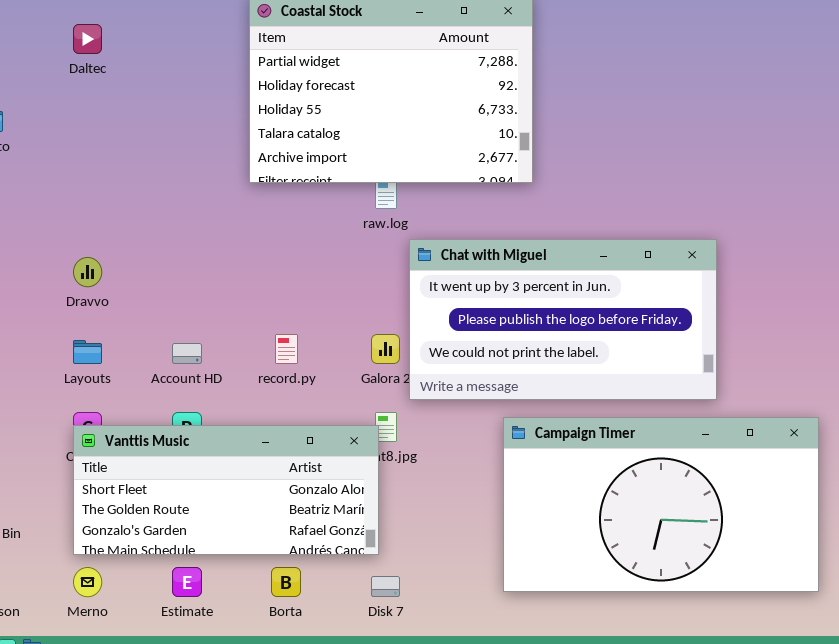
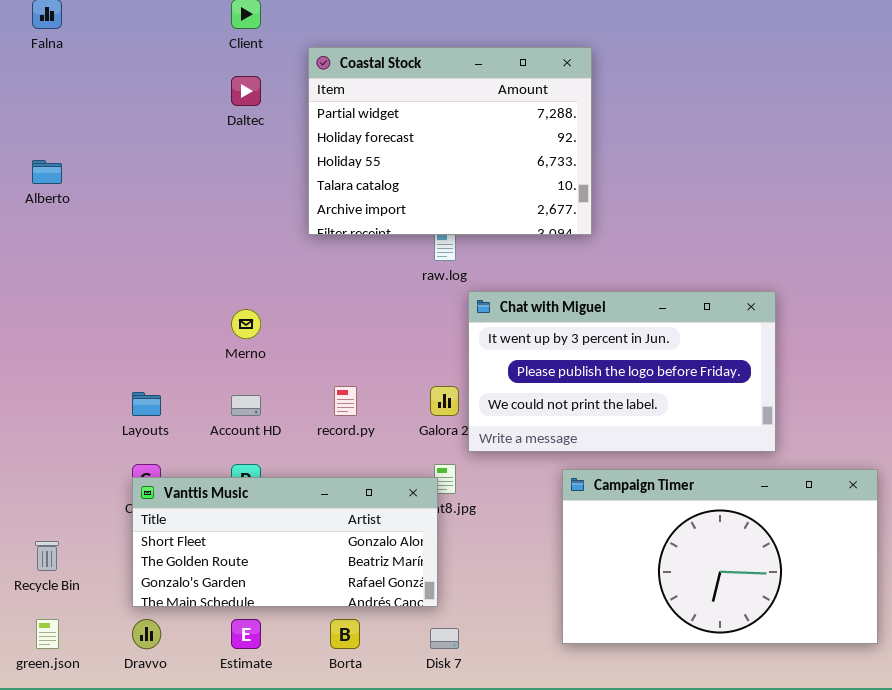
Daltec: [73,24,102,54] -> [231,76,261,106], moved
Dravvo: [73,257,102,287] -> [132,619,161,649], moved
Merno: [73,567,102,597] -> [231,309,261,339], moved

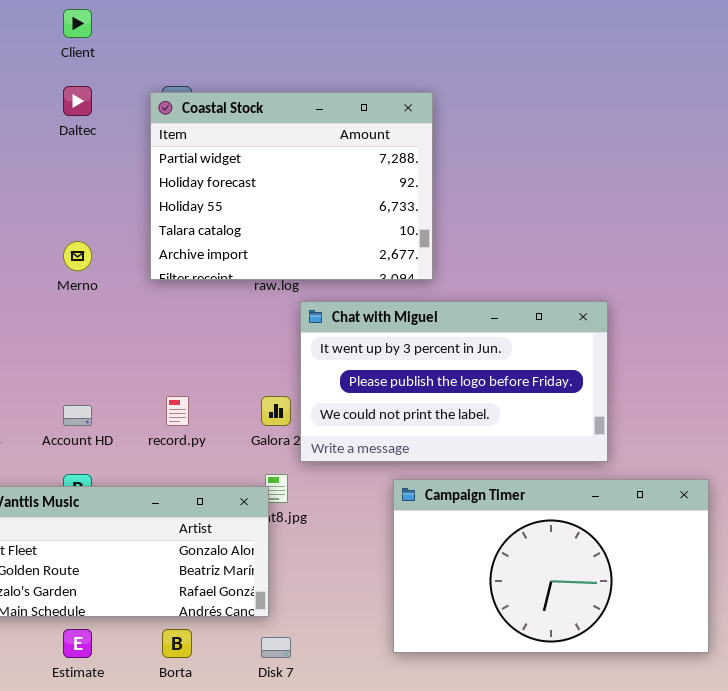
Coastal Stock: [308,47,592,235] -> [150,92,433,280], moved
Merno: [231,309,261,339] -> [63,241,92,271], moved

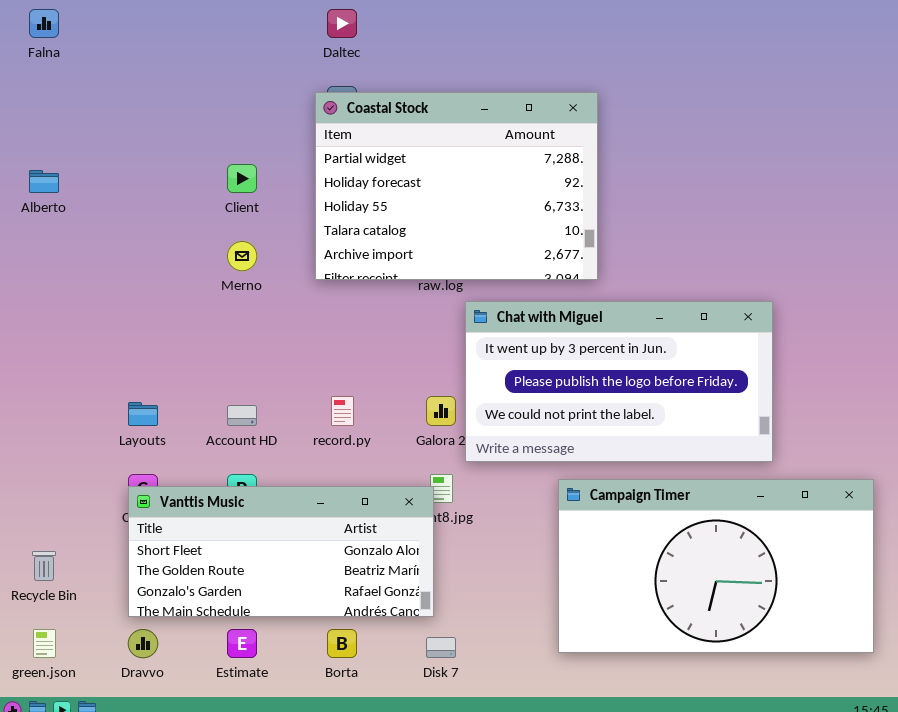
Client: [63,9,92,38] -> [227,164,257,193], moved
Daltec: [63,86,92,116] -> [327,9,357,38], moved

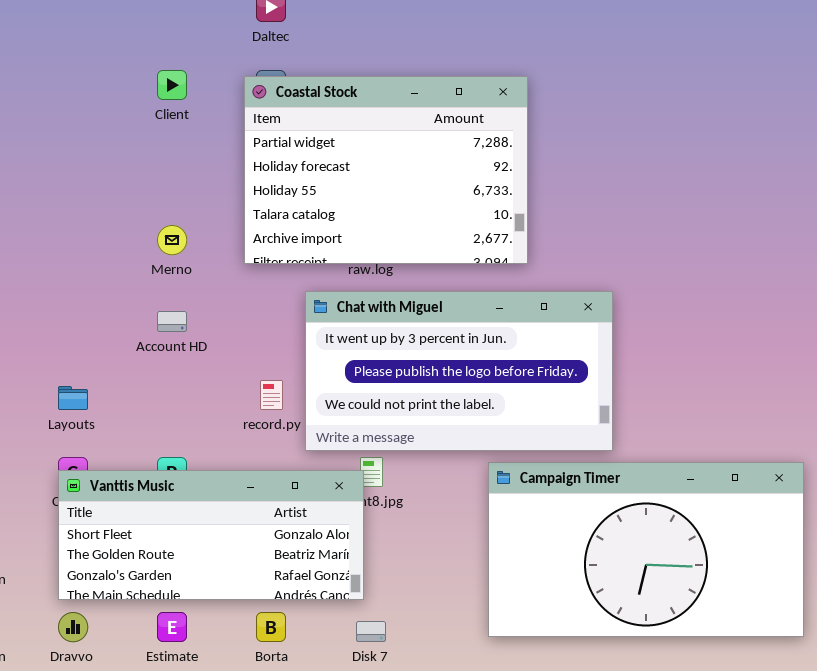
Client: [227,164,257,193] -> [157,70,187,100], moved
Chat with Miguel: [465,301,773,462] -> [305,291,613,451], moved
Account HD: [227,405,257,426] -> [157,311,187,332], moved

